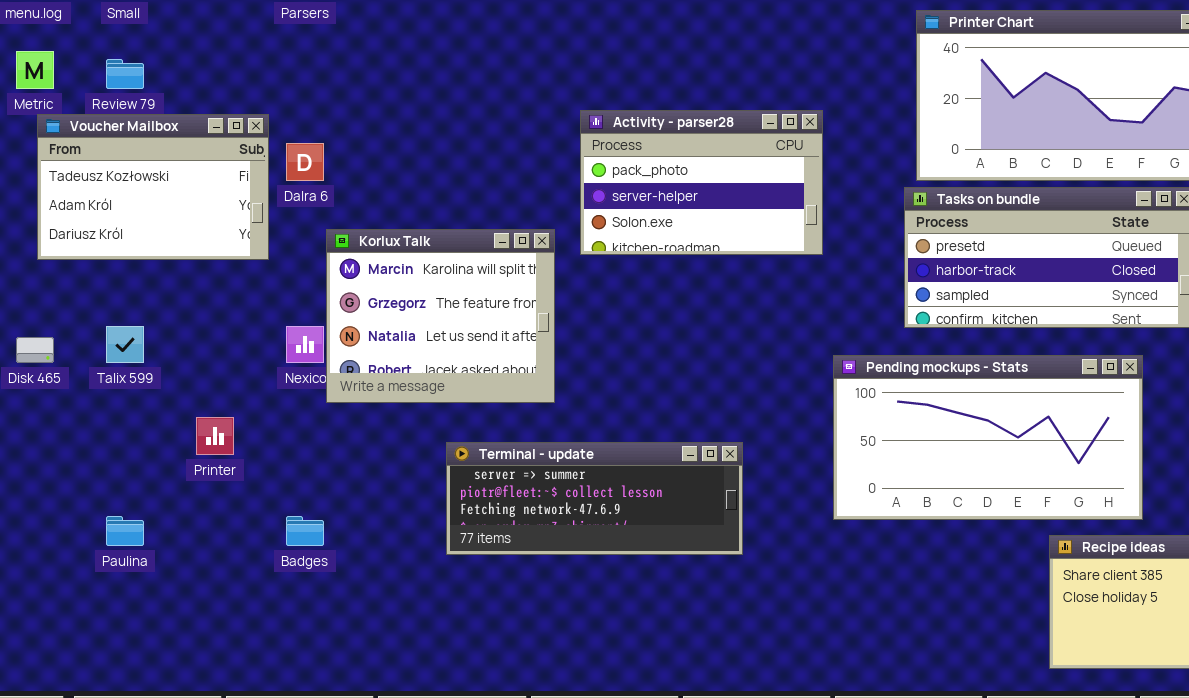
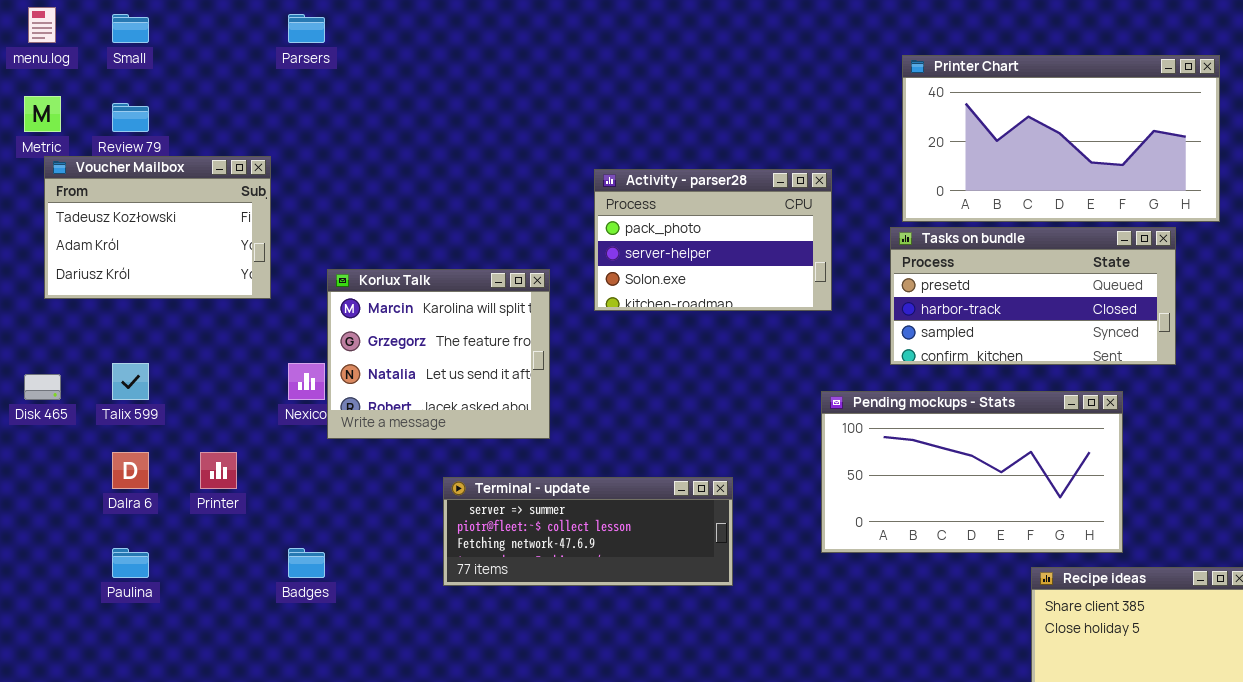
Activity - parser28: [580,110,823,255] -> [594,169,832,311], moved
Dalra 6: [286,143,324,181] -> [112,452,149,489], moved

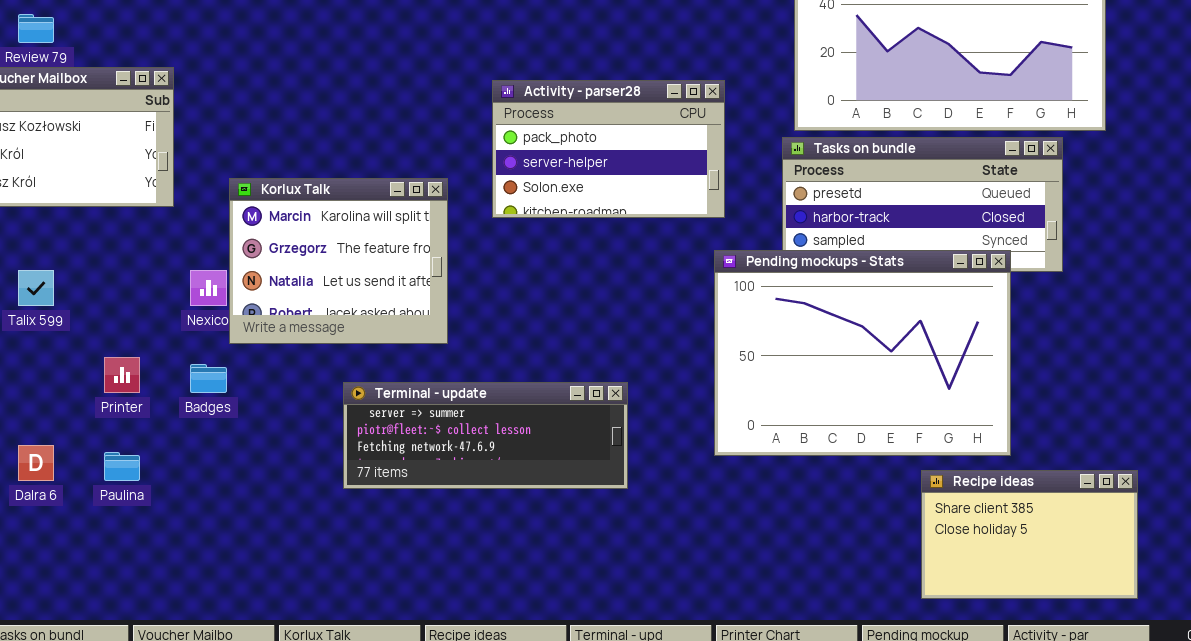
Pending mockups - Stats: [821,391,1123,553] -> [714,250,1011,456], resized
Dalra 6: [112,452,149,489] -> [18,445,54,481], moved
Paulina: [112,548,149,578] -> [104,452,140,481], moved
Badges: [288,548,325,578] -> [190,364,227,393], moved

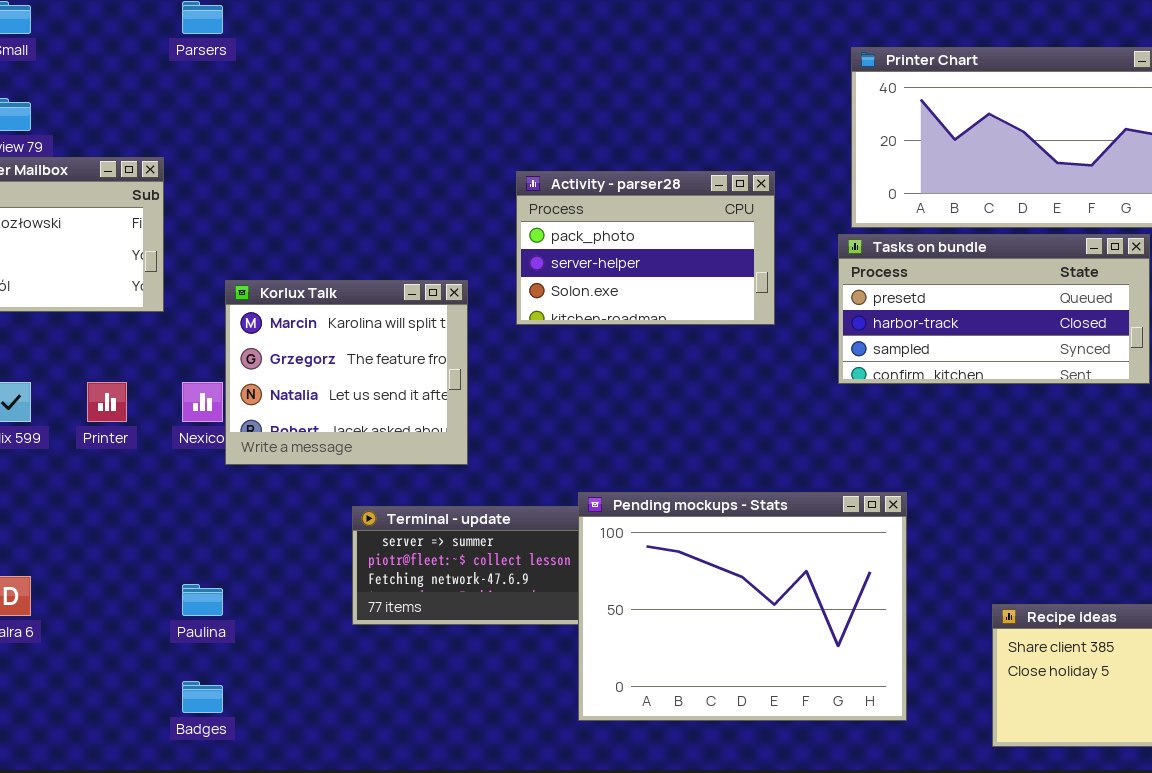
Pending mockups - Stats: [714,250,1011,456] -> [578,492,907,721], moved
Printer: [104,357,140,393] -> [87,382,127,422], moved
Badges: [190,364,227,393] -> [182,681,223,713], moved
Paulina: [104,452,140,481] -> [182,584,223,616], moved

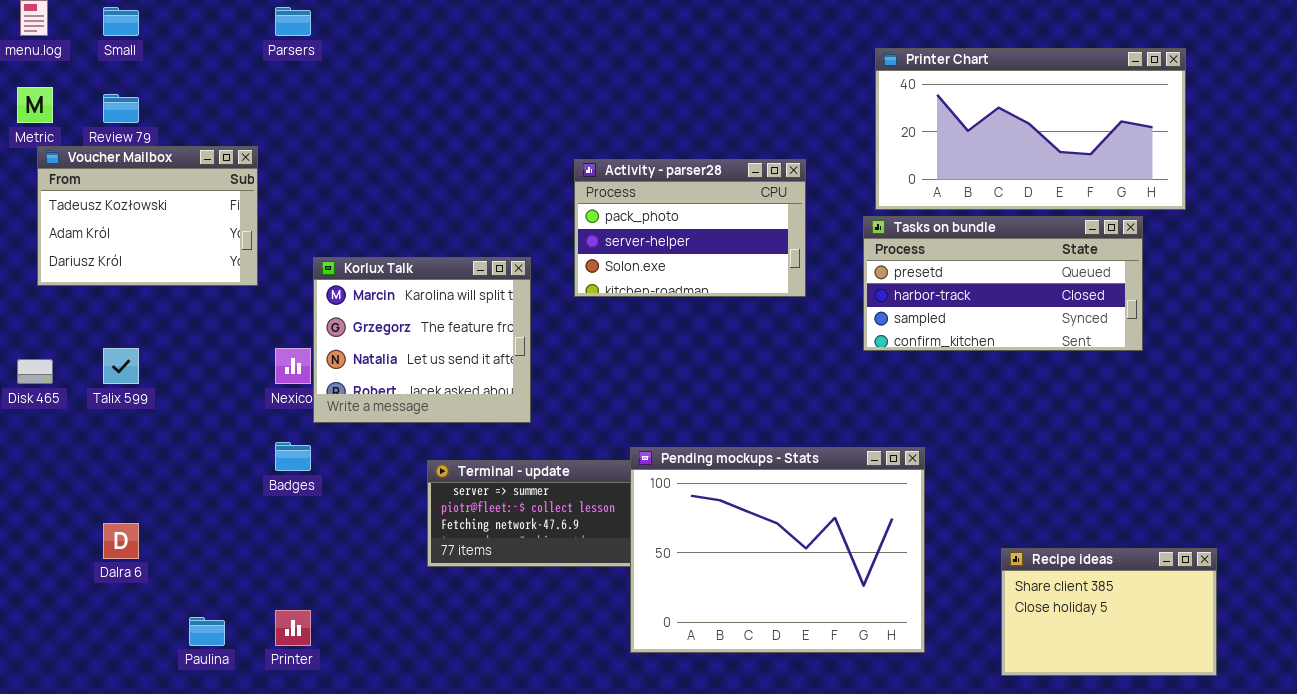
Printer: [87,382,127,422] -> [275,610,311,646], moved
Paulina: [182,584,223,616] -> [189,617,225,646], moved
Badges: [182,681,223,713] -> [275,442,311,471], moved

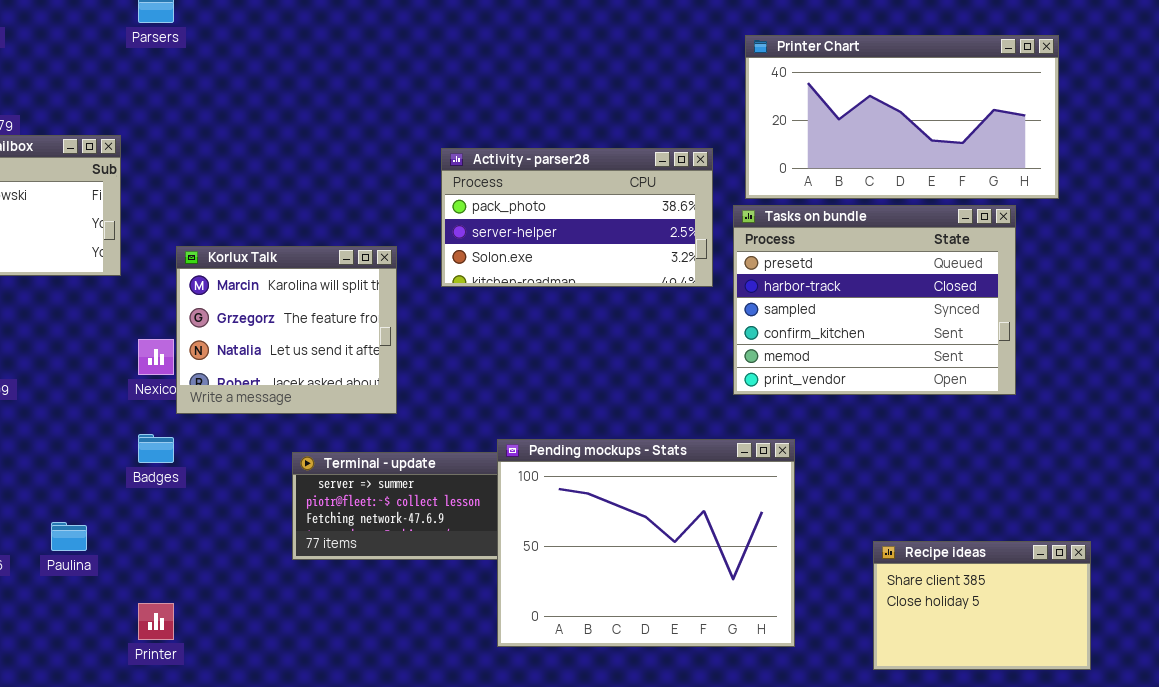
Activity - parser28: [574,159,806,297] -> [441,148,713,287], resized
Tasks on bundle: [863,216,1143,351] -> [733,205,1016,395], resized
Paulina: [189,617,225,646] -> [51,522,87,551], moved

